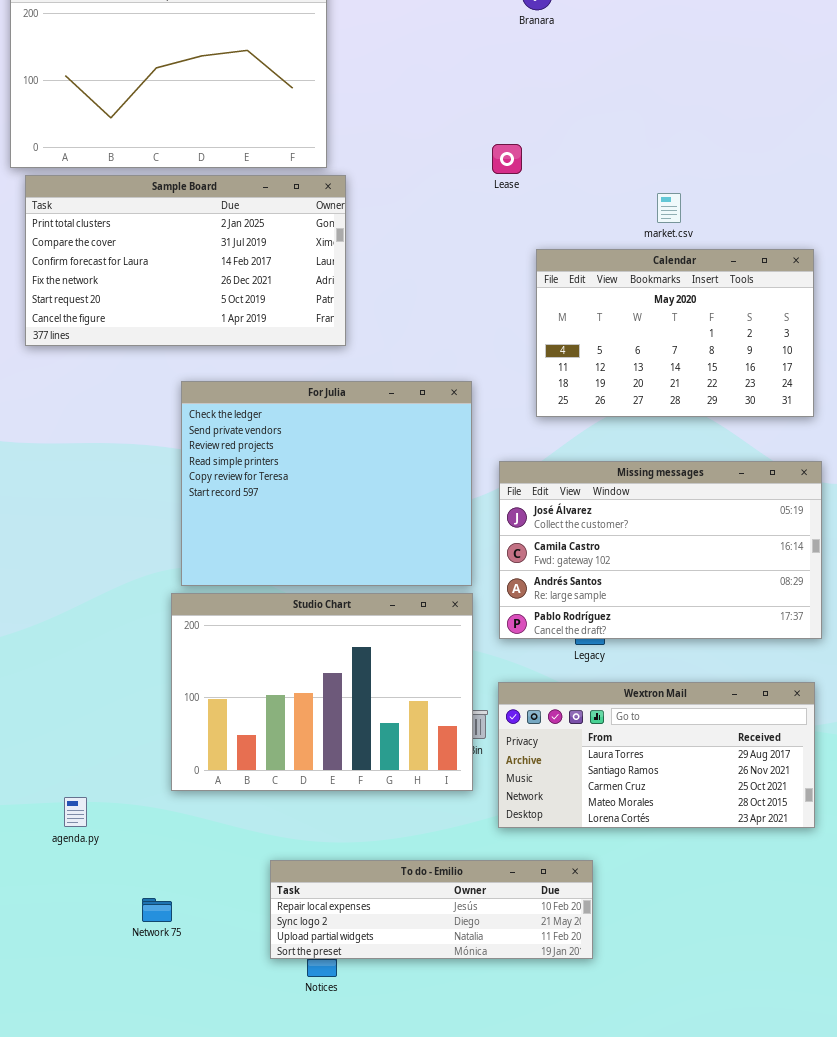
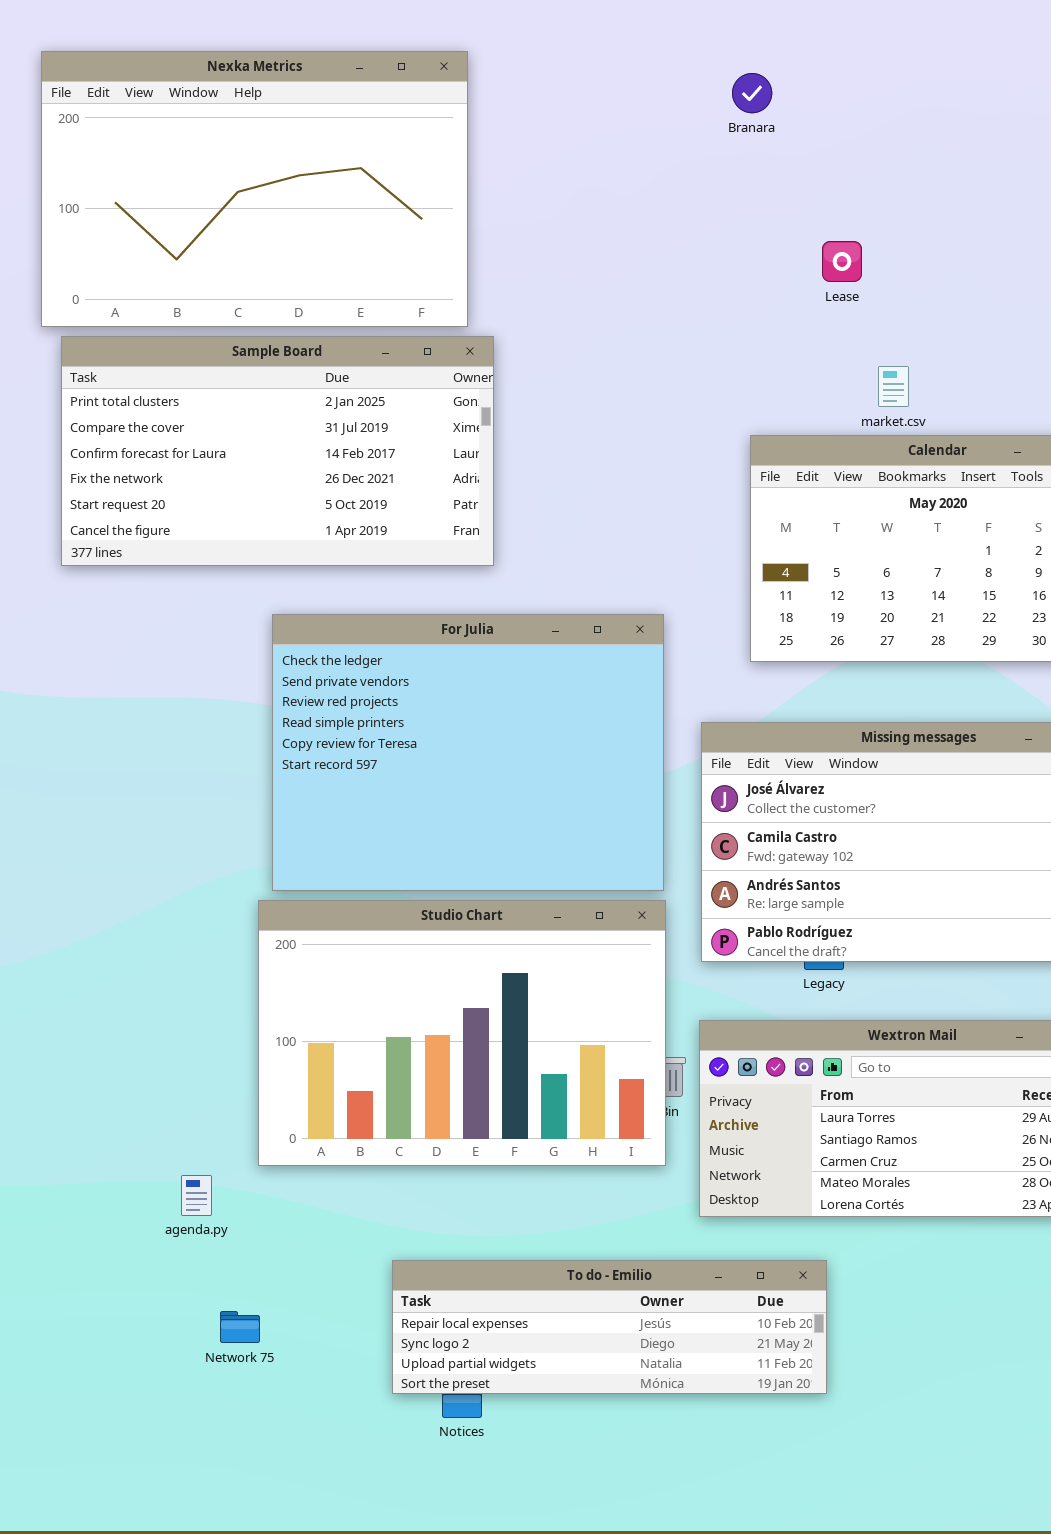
Lease: [492,144,522,174] -> [822,241,862,282], moved
market.csv: [657,193,681,223] -> [878,366,909,407], moved
agenda.py: [64,797,87,827] -> [181,1175,212,1216], moved

